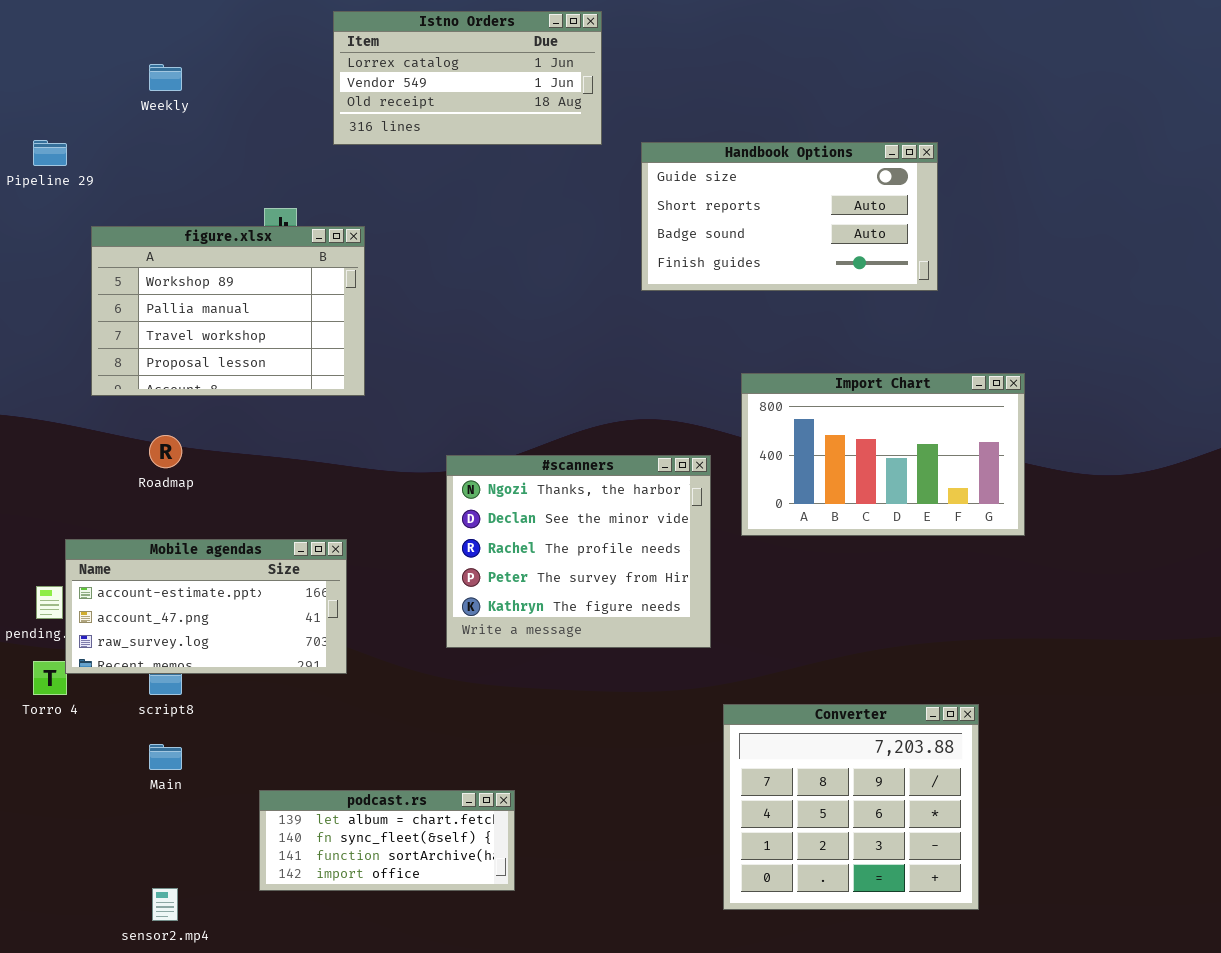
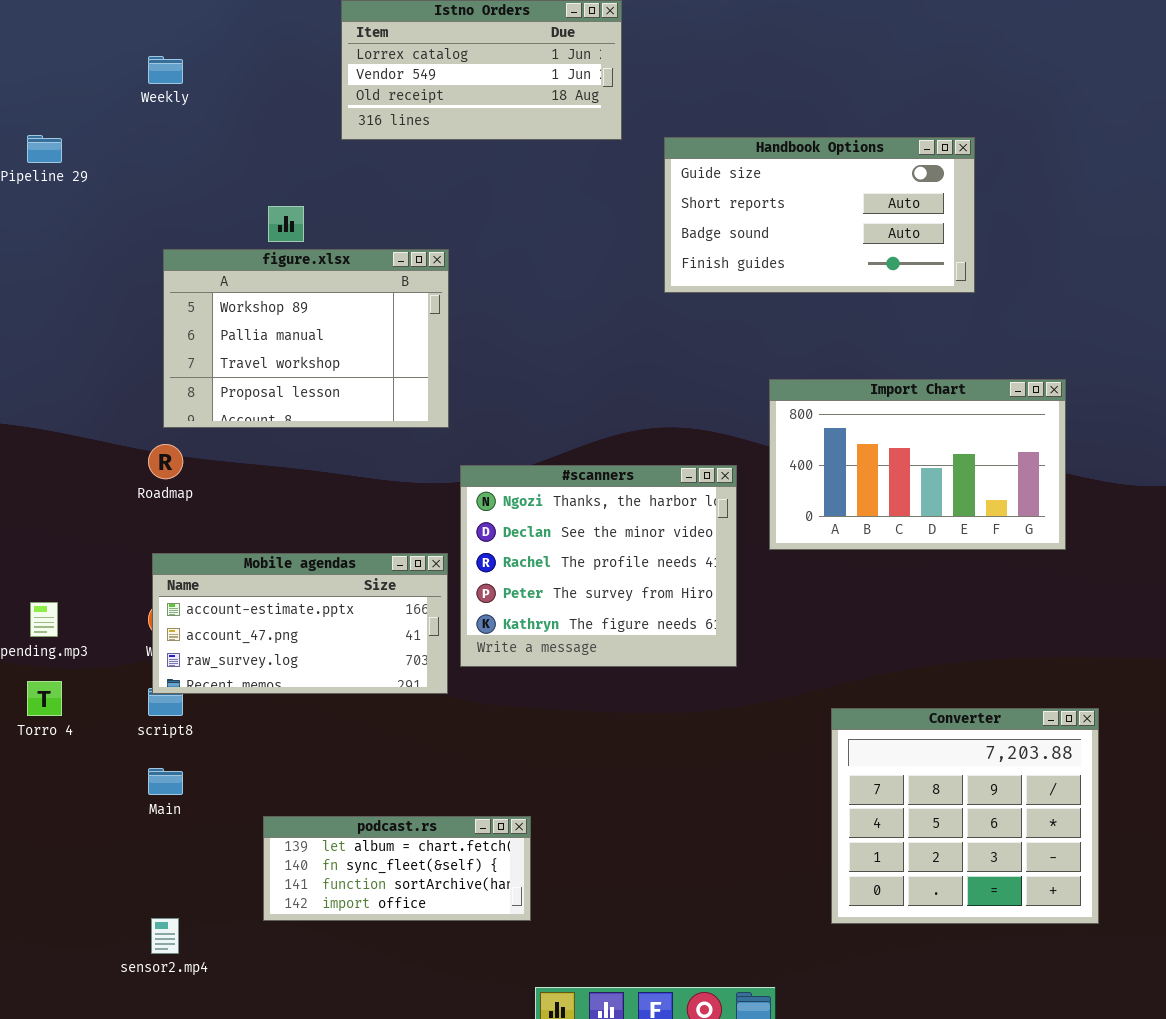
figure.xlsx: [91,226,365,396] -> [163,249,449,428], moved
Mobile agendas: [65,539,347,674] -> [152,553,448,694], moved
Converter: [723,704,979,910] -> [831,708,1099,924], moved

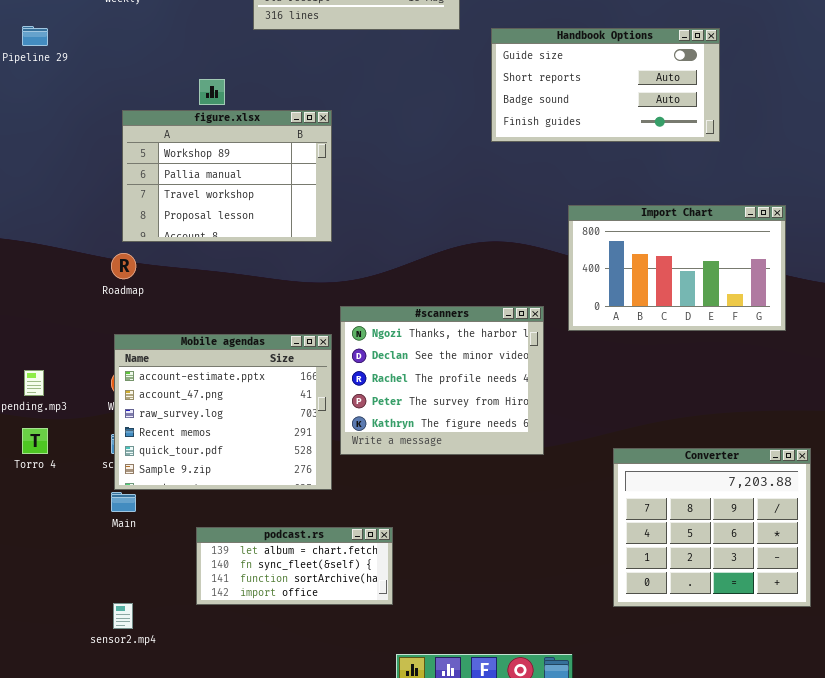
#scanners: [460,465,737,667] -> [340,306,544,455], moved
Mobile agendas: [152,553,448,694] -> [114,334,332,490], resized

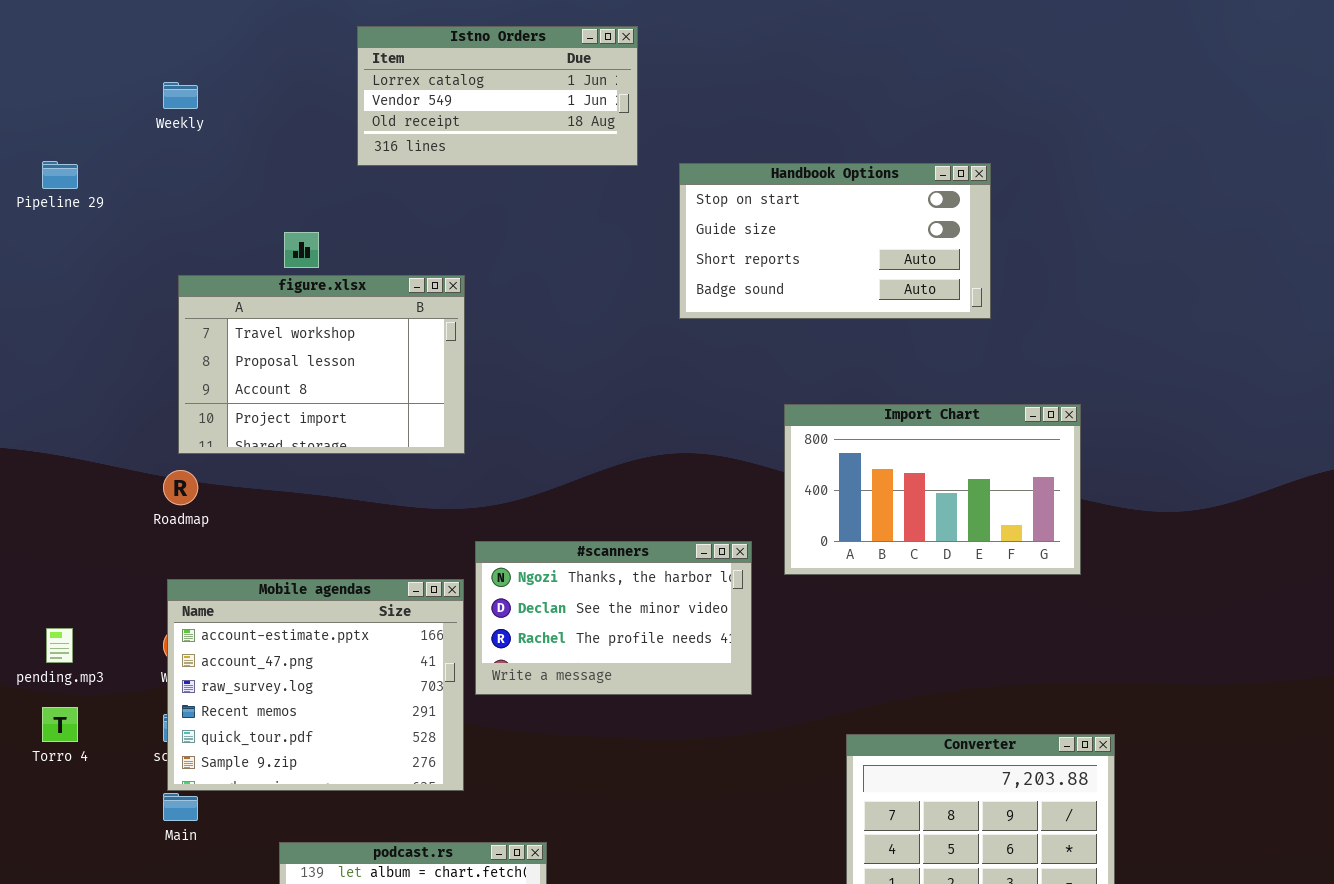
Handbook Options: [491,28,720,142] -> [679,163,991,319], scrolled up 1 row
figure.xlsx: [122,110,332,242] -> [178,275,465,454], scrolled down 2 rows
#scanners: [340,306,544,455] -> [475,541,752,695], resized

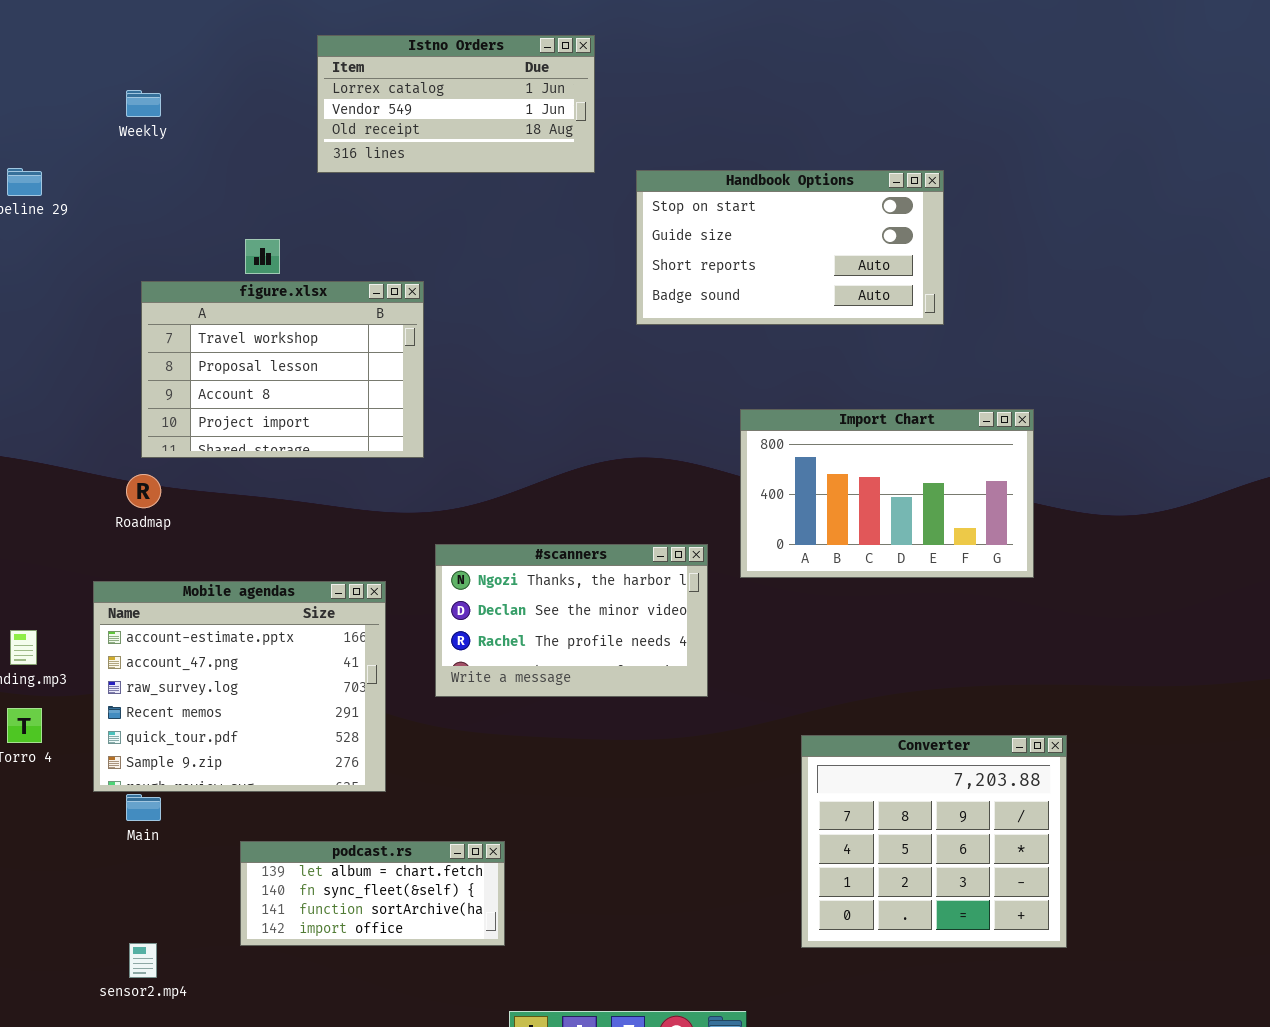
Mobile agendas: [167,579,464,791] -> [93,581,386,792], moved

